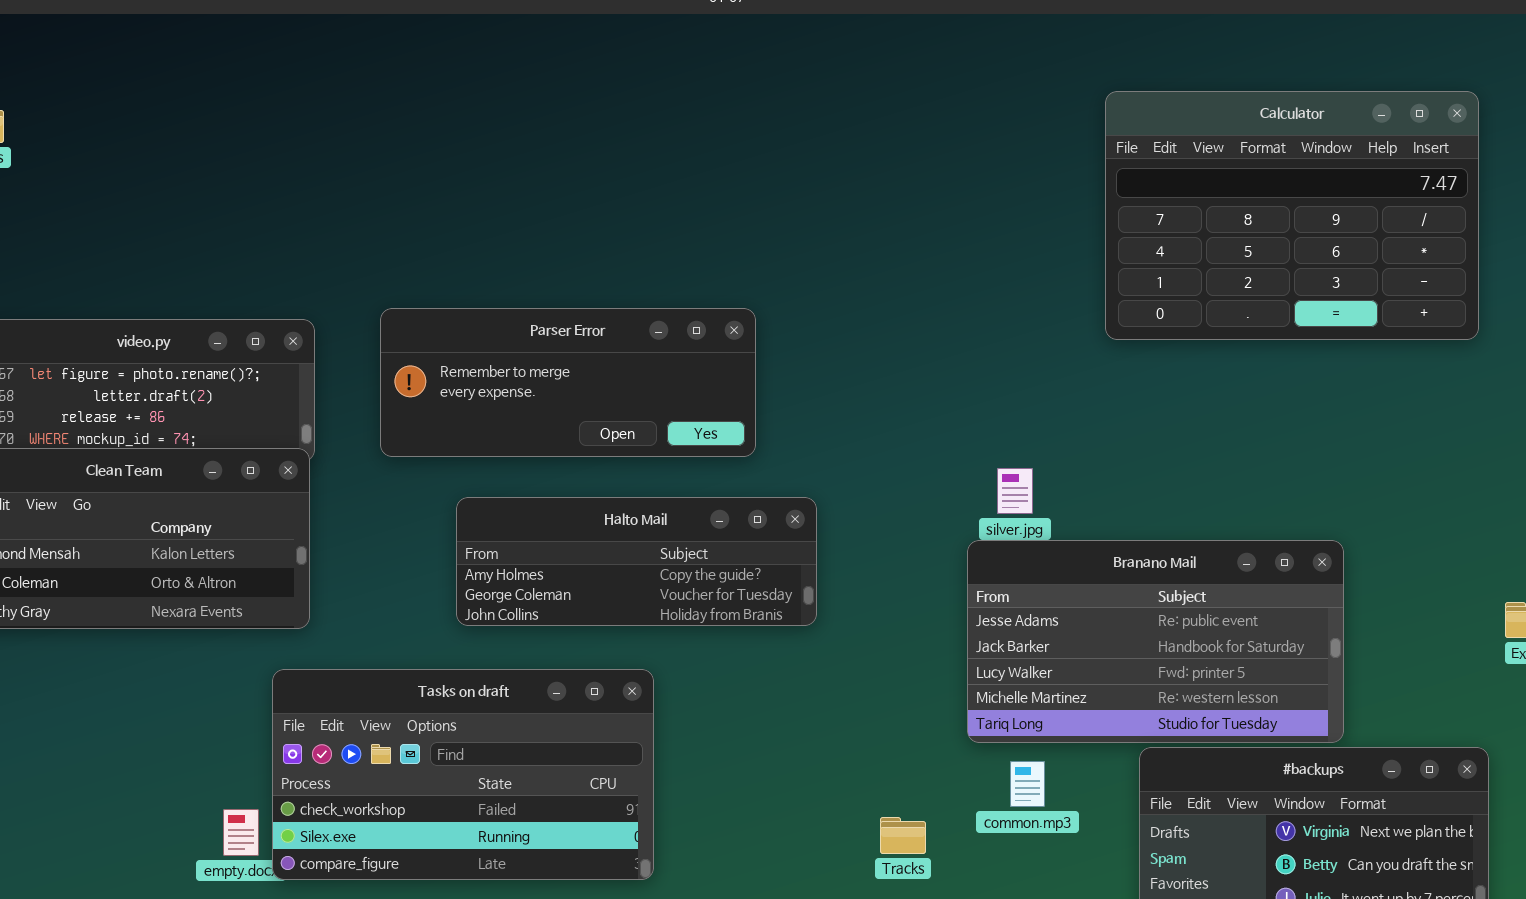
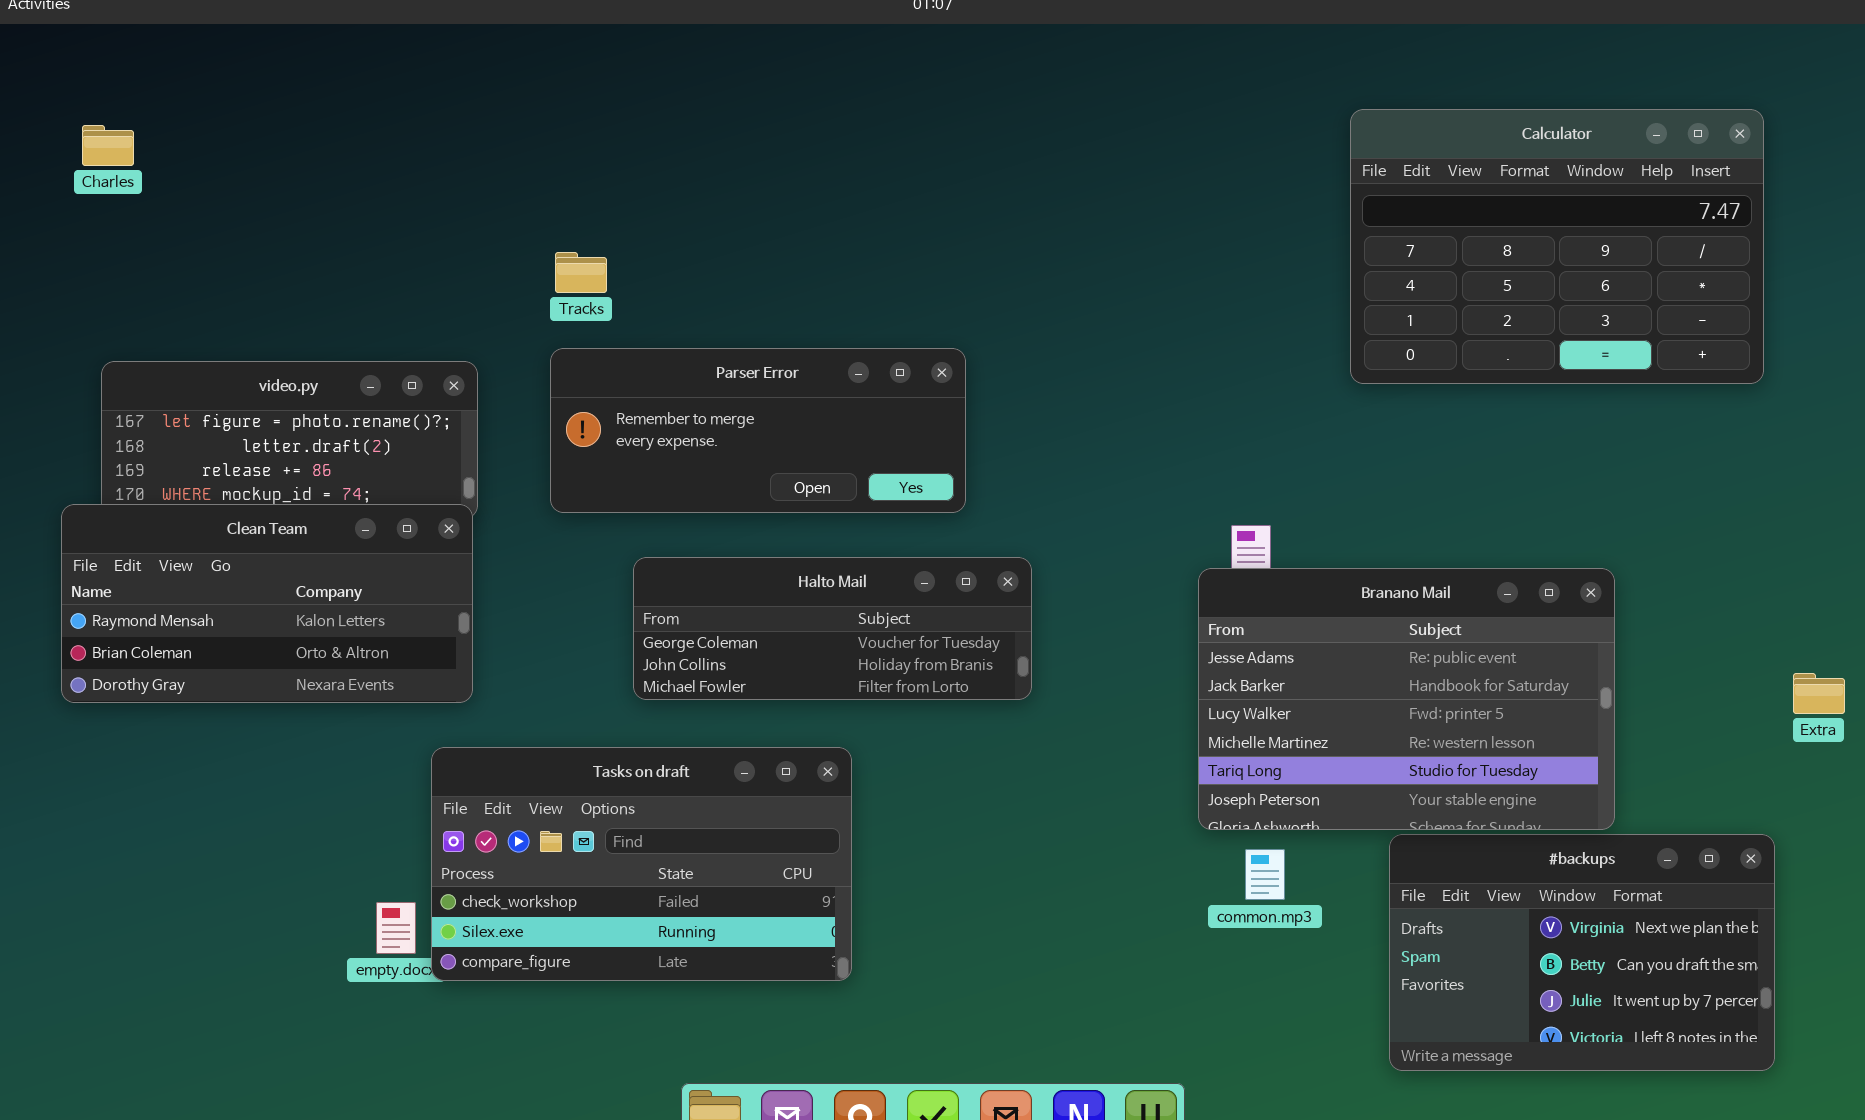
Halto Mail: [456,497,817,626] -> [633,557,1032,700], scrolled down 1 row
Branano Mail: [967,540,1344,743] -> [1198,568,1615,830], resized
Tracks: [880,817,926,854] -> [555,252,607,293], moved

